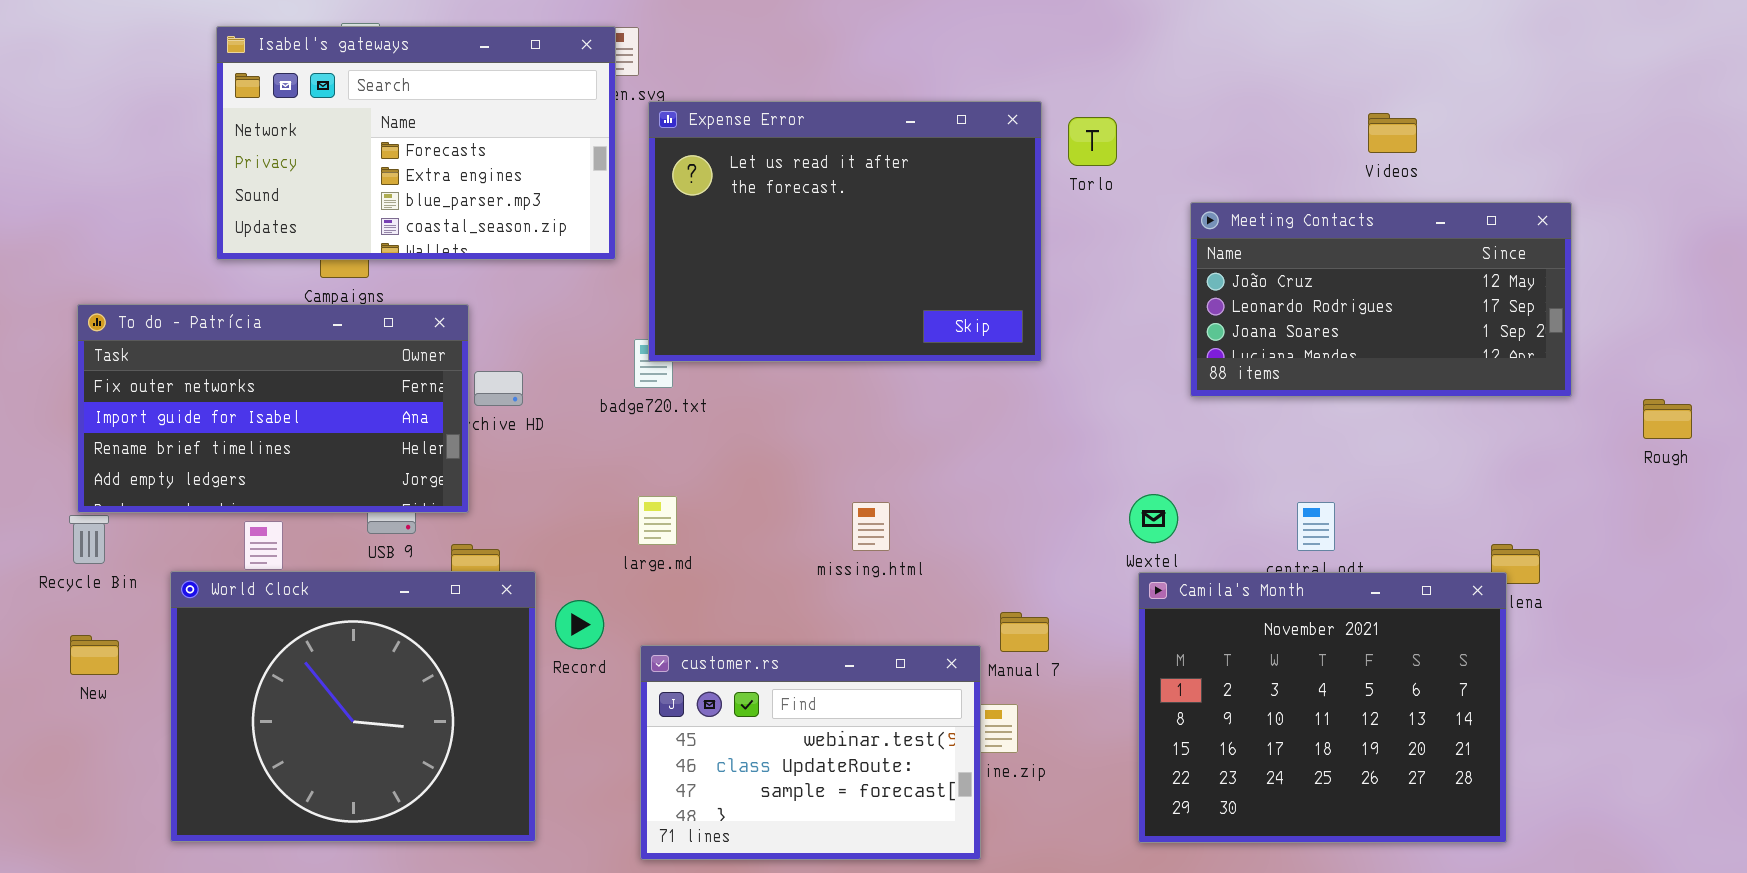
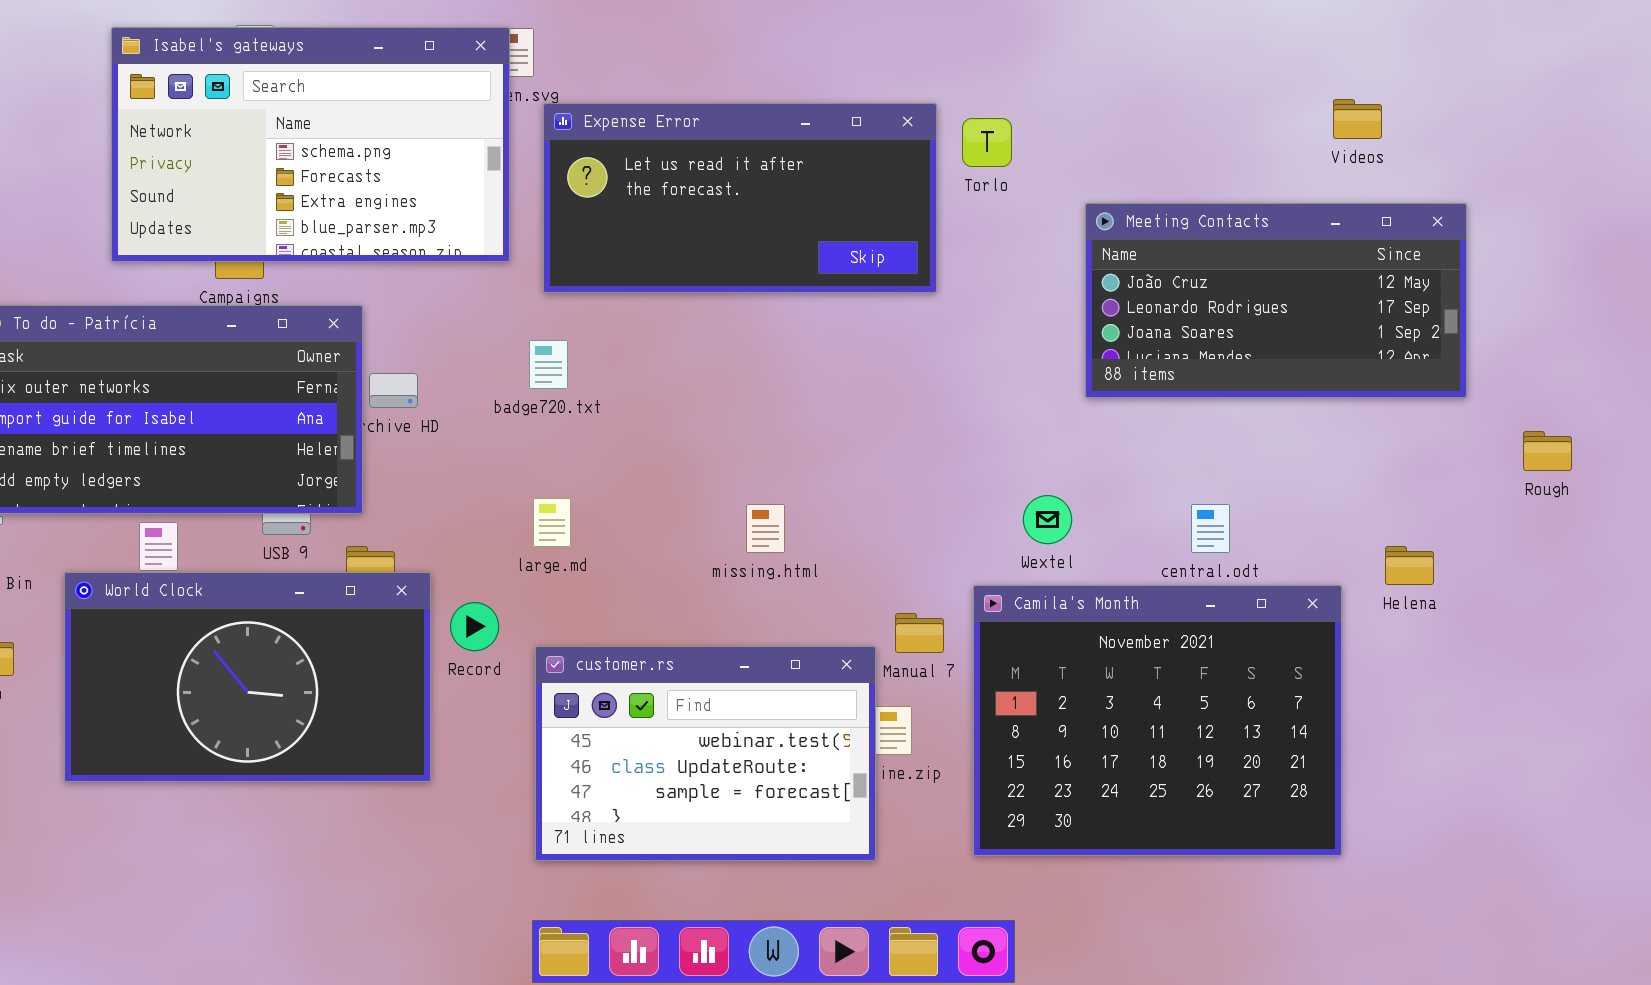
Isabel's gateways: [216,26,616,260] -> [111,27,510,262], scrolled up 1 row
Expense Error: [648,101,1042,362] -> [543,103,937,293], resized
Videos: [1368,113,1417,153] -> [1333,99,1382,139], moved
Rough: [1643,399,1692,439] -> [1523,431,1572,471], moved
World Clock: [170,571,536,842] -> [64,572,431,782], resized
Camila's Month: [1138,572,1507,843] -> [973,585,1342,856], moved

